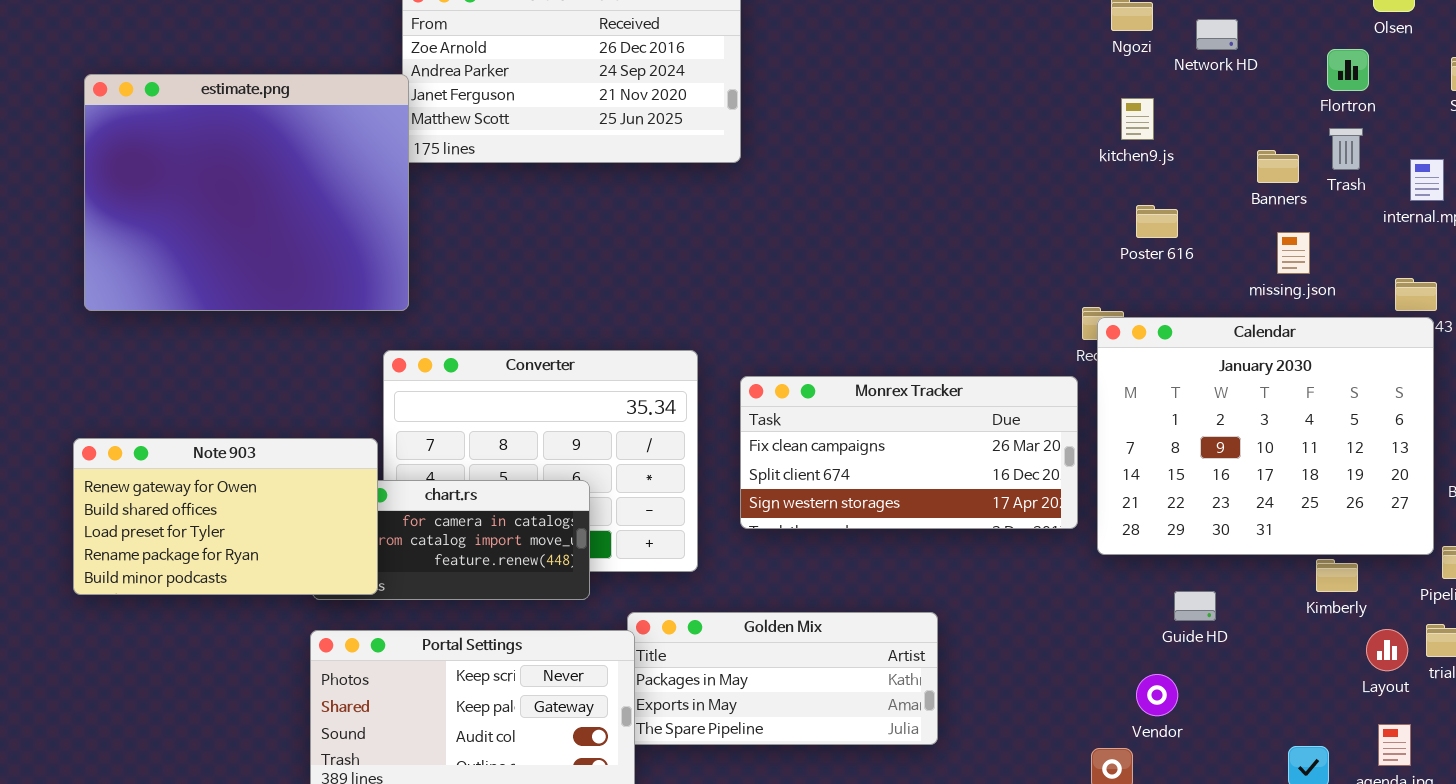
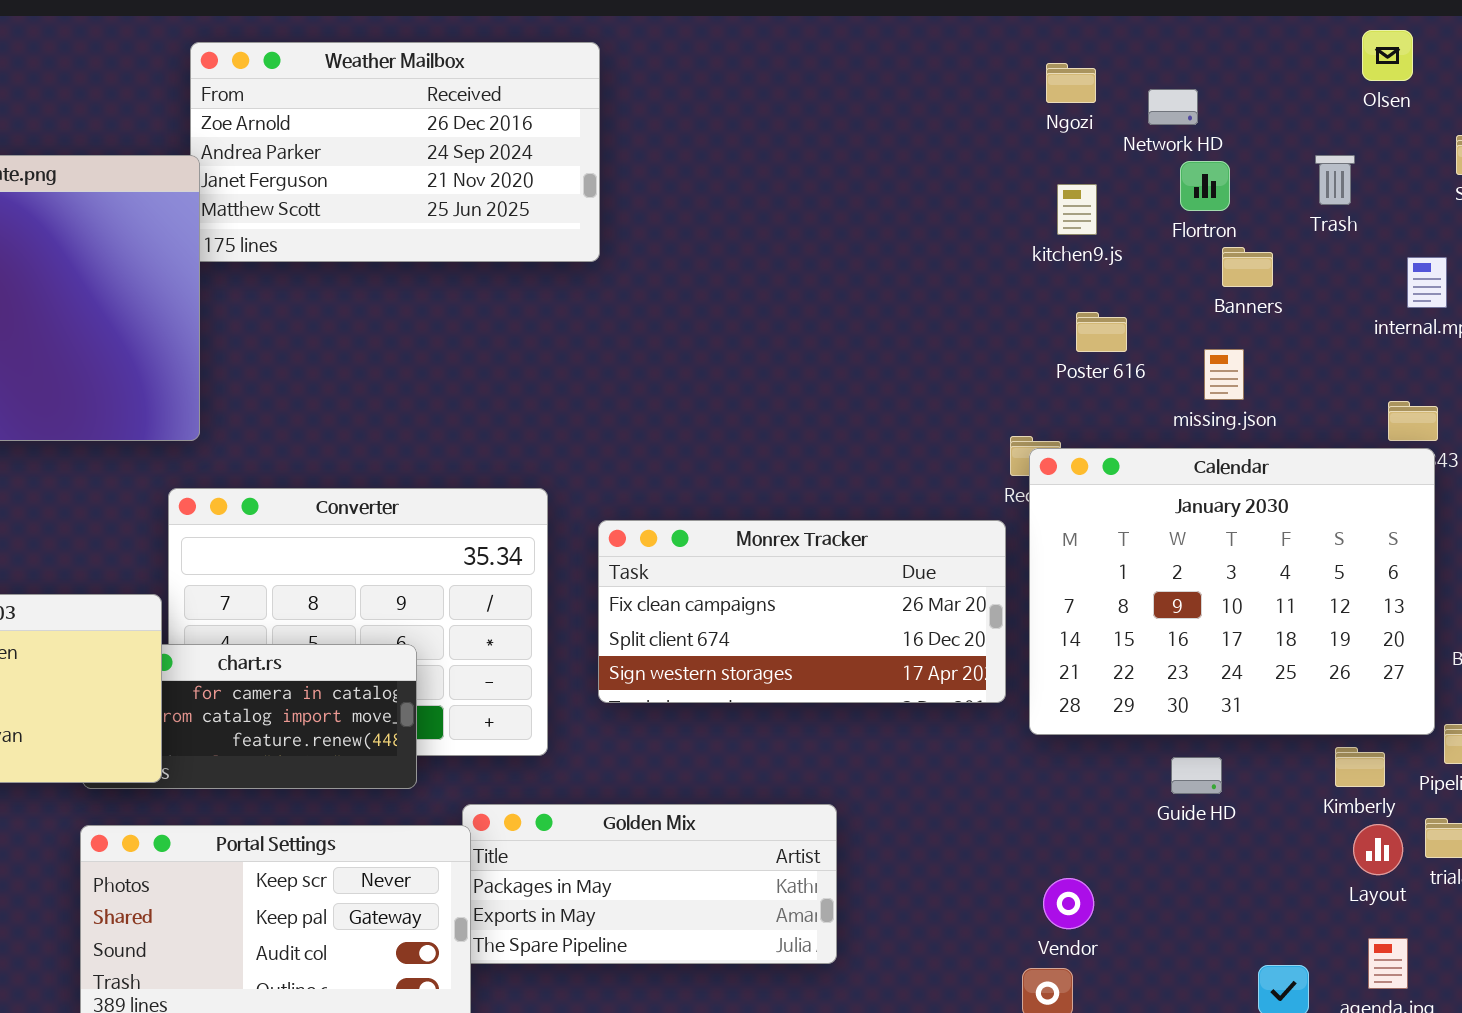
Flortron: [1327,49,1369,91] -> [1180,161,1230,211], moved
Trash: [1329,128,1363,170] -> [1315,155,1355,205], moved
missing.json: [1277,232,1310,274] -> [1204,349,1244,400], moved
Kimberly: [1316,559,1358,592] -> [1335,747,1385,787], moved
Guide HD: [1174,591,1216,621] -> [1171,757,1222,794], moved
Vendor: [1136,674,1178,716] -> [1043,878,1094,929], moved

